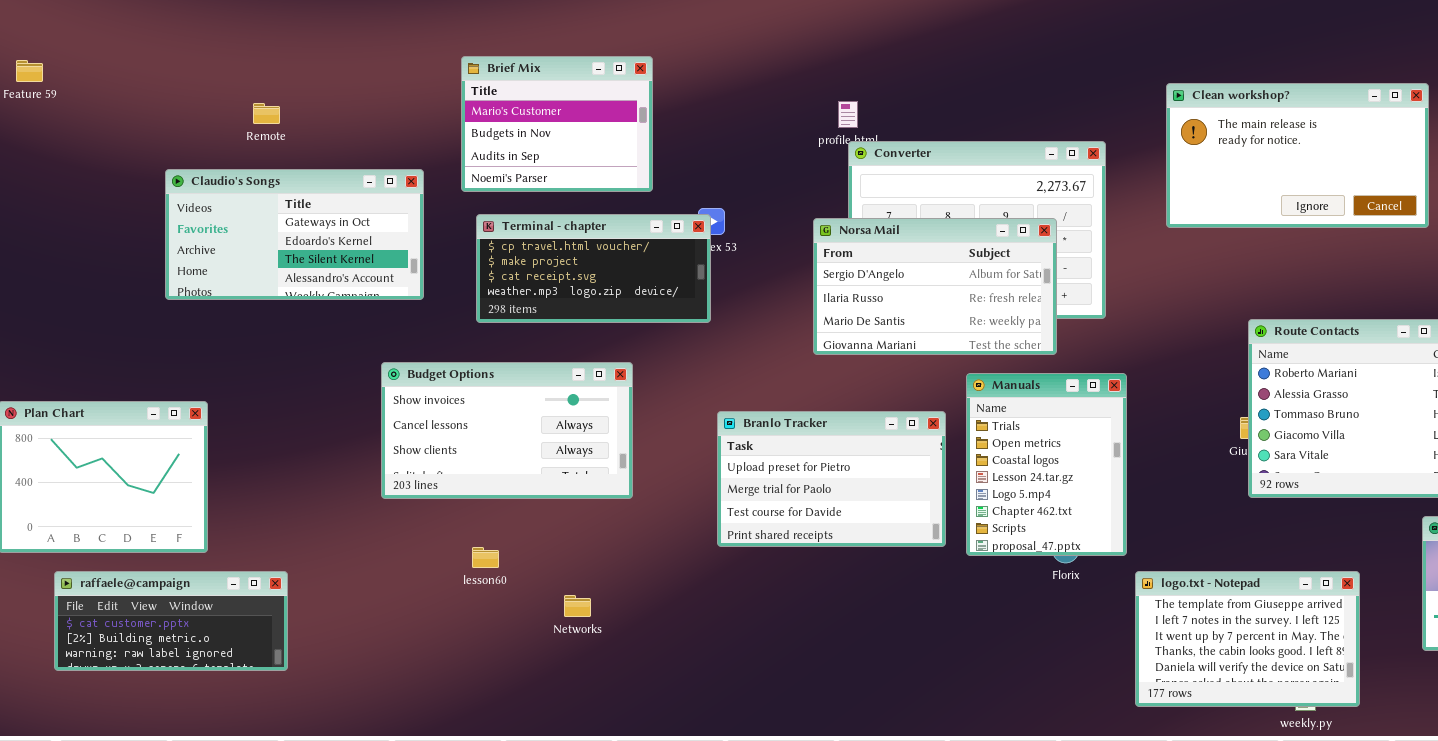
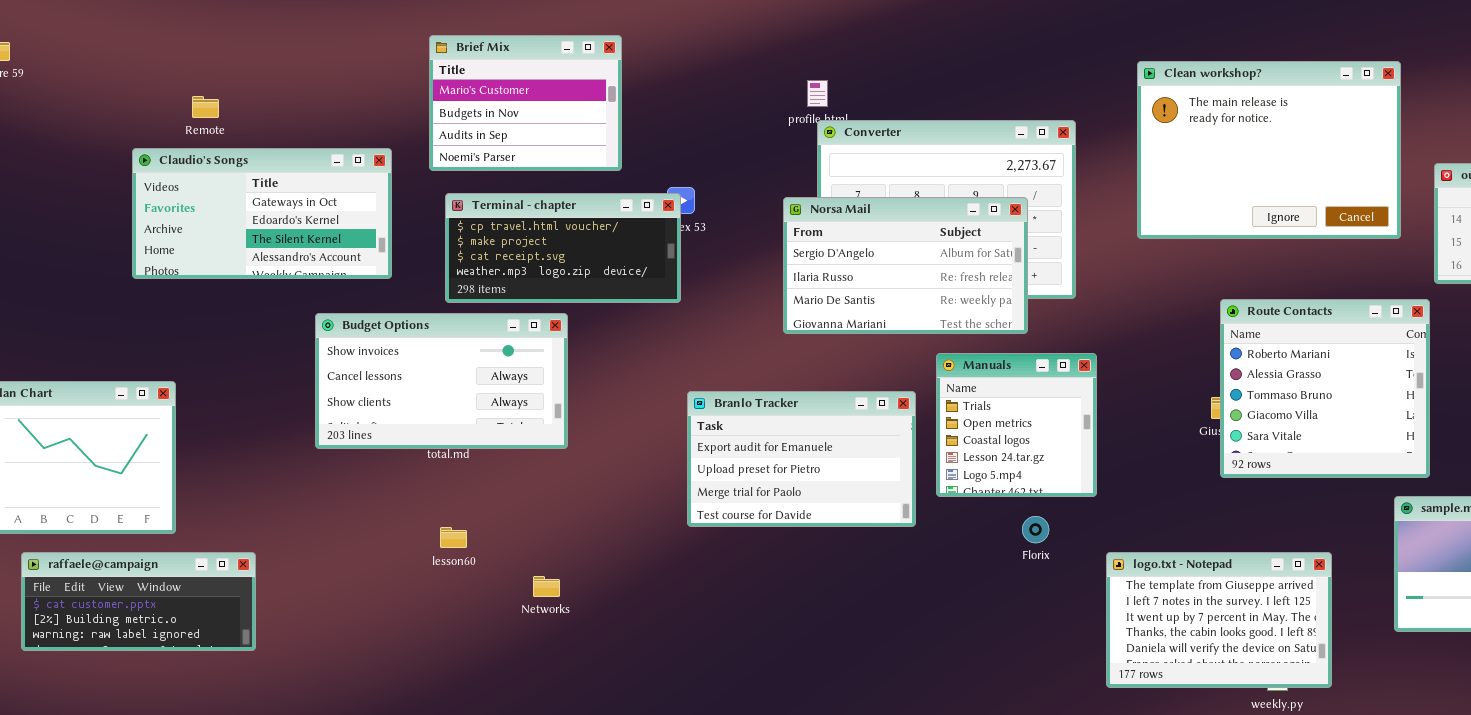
Clean workshop?: [1166,83,1429,228] -> [1137,61,1401,239], resized
Remote: [253,103,280,124] -> [192,96,219,118], moved
Budget Options: [381,362,633,499] -> [315,313,568,449], moved
Manuals: [966,373,1127,556] -> [936,353,1097,497], resized
Branlo Tracker: [717,411,946,547] -> [687,391,916,527], scrolled up 1 row

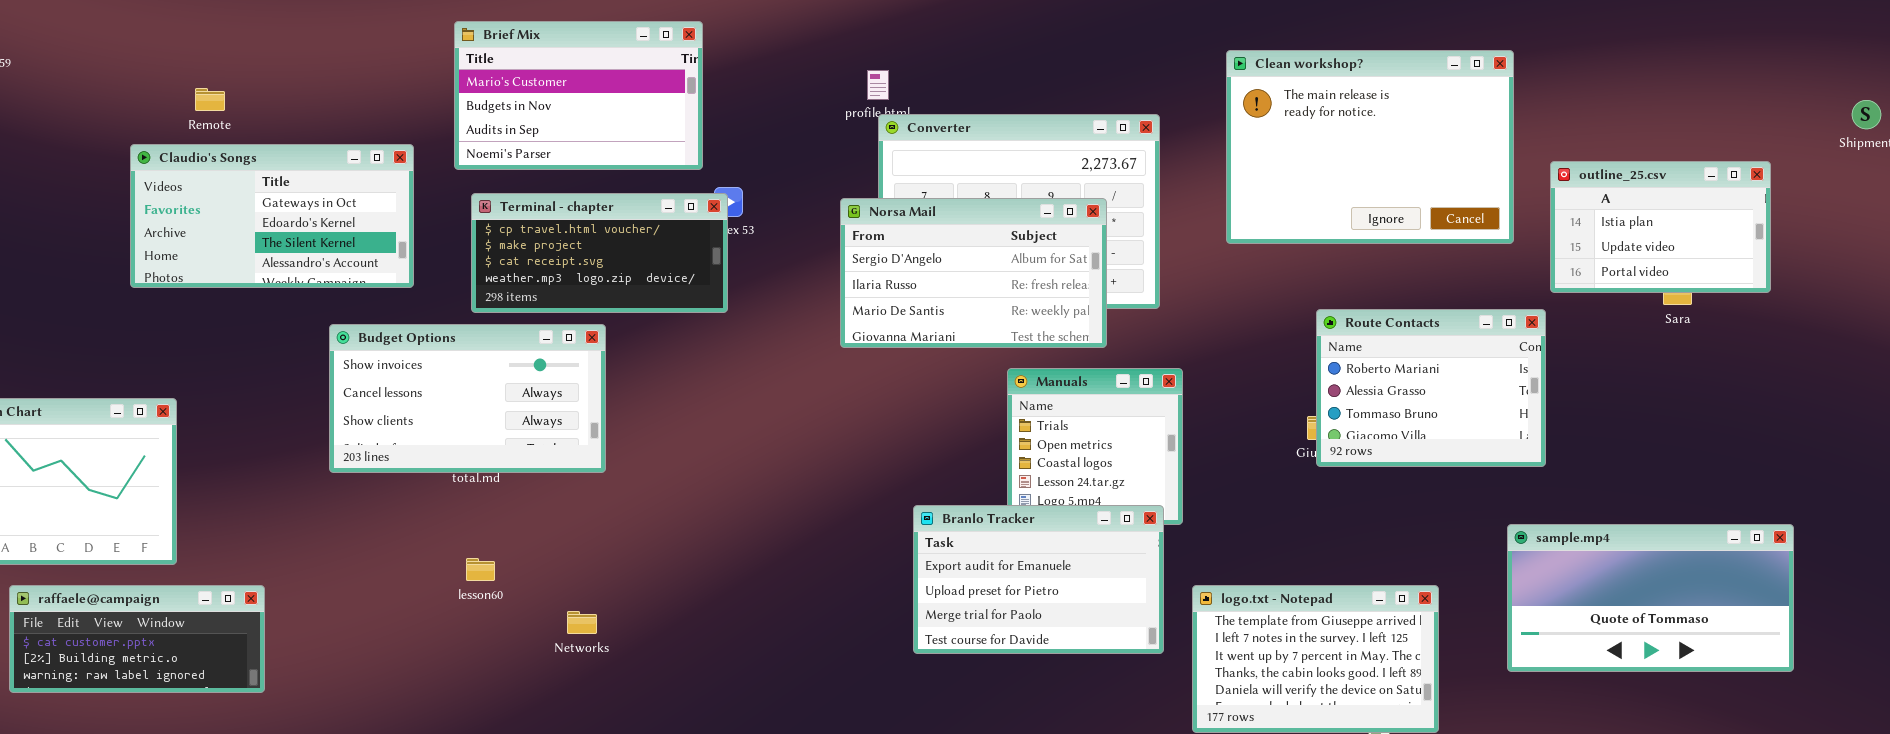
Brief Mix: [429,35,622,171] -> [454,21,703,170], resized
Route Contacts: [1220,299,1430,478] -> [1316,309,1546,467], resized
Branlo Tracker: [687,391,916,527] -> [913,505,1164,654], moved

